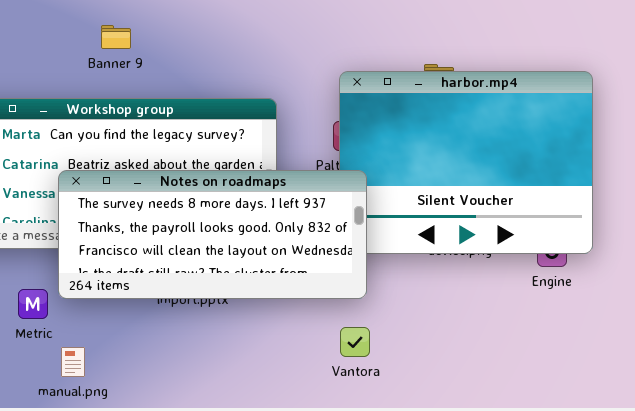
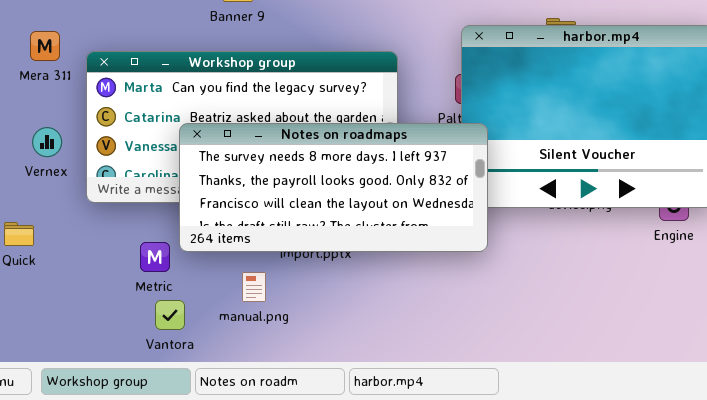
Vantora: [340,327,370,357] -> [155,300,185,330], moved
manual.png: [61,347,85,377] -> [242,272,266,302], moved

